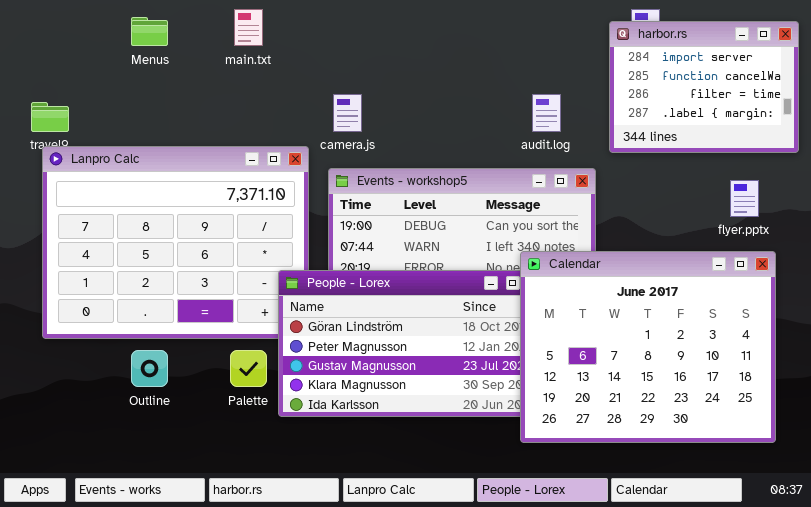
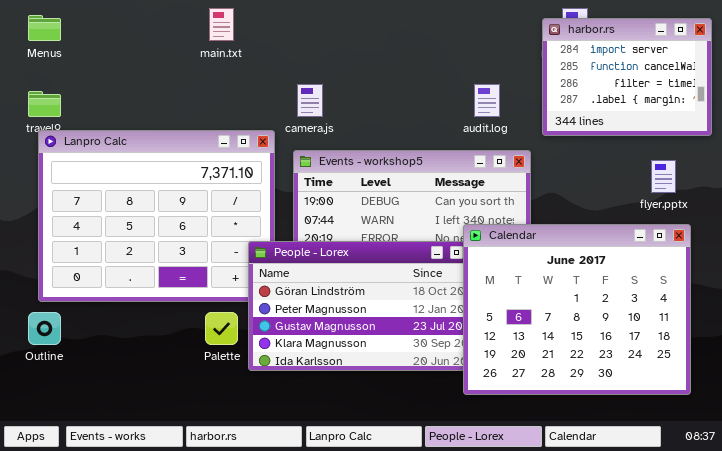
Menus: [131,17,168,46] -> [28,15,61,41], moved
Outline: [131,350,168,387] -> [28,312,61,345], moved

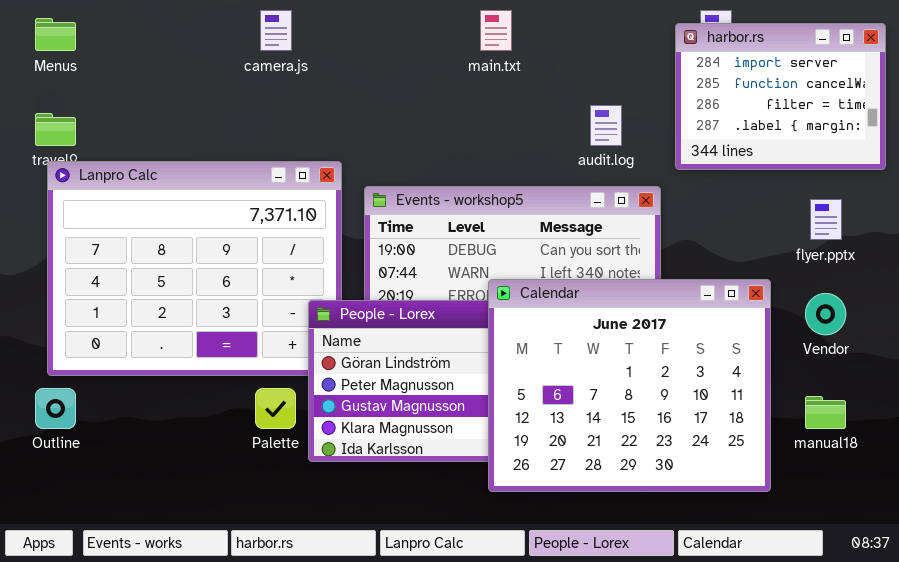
main.txt: [209,8,234,41] -> [480,10,512,51], moved
camera.js: [297,84,323,117] -> [260,10,292,51], moved
Calendar: [463,224,691,395] -> [488,279,771,492], moved

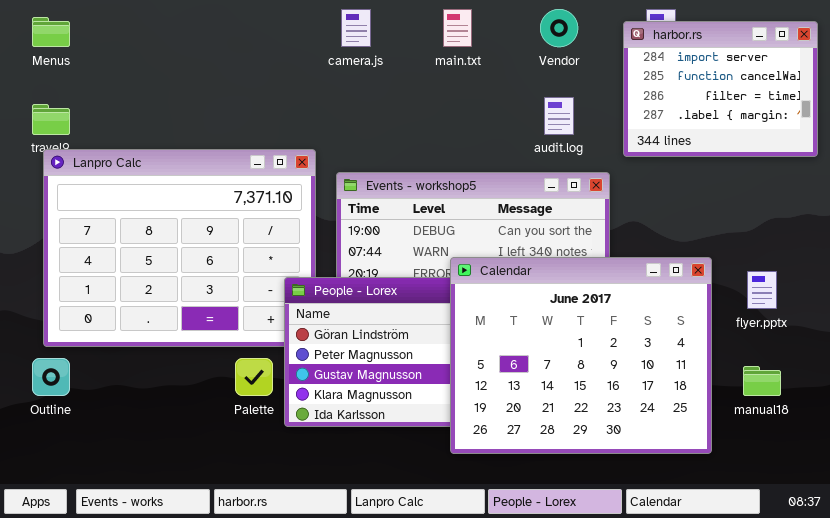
camera.js: [260,10,292,51] -> [341,9,371,47], moved
flyer.pptx: [810,199,842,240] -> [747,271,777,309], moved
Vendor: [805,293,846,335] -> [540,9,578,47], moved

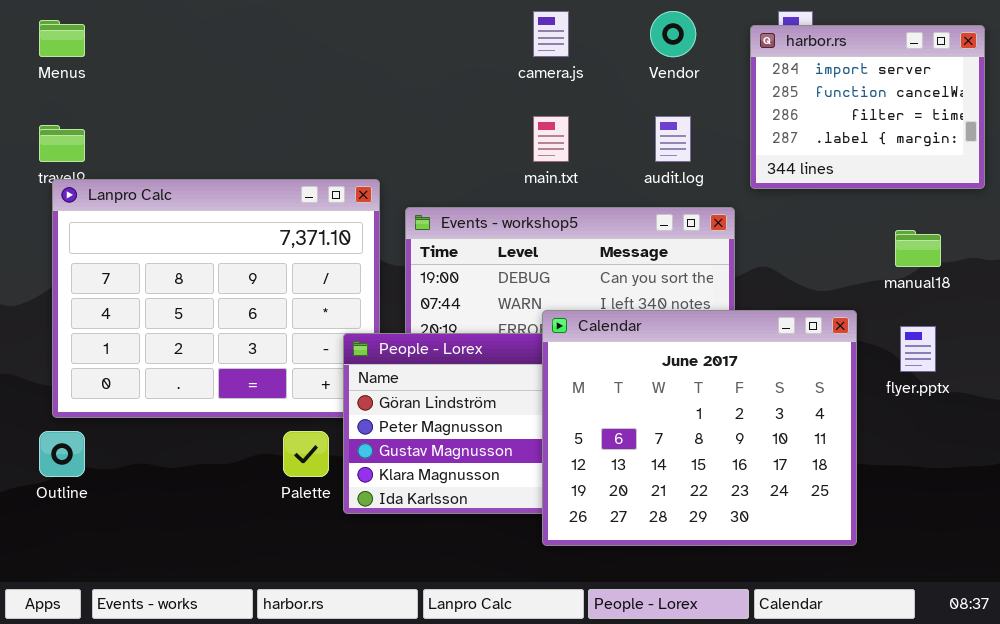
camera.js: [341,9,371,47] -> [533,11,569,57], moved
main.txt: [443,9,472,47] -> [533,116,569,162], moved
manual18: [743,366,781,396] -> [895,230,941,267], moved

